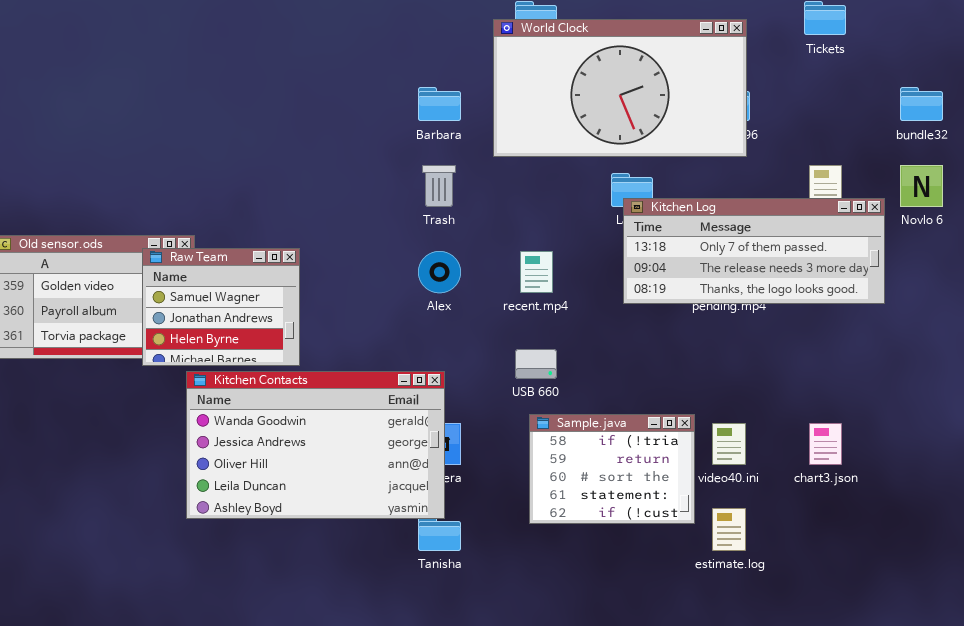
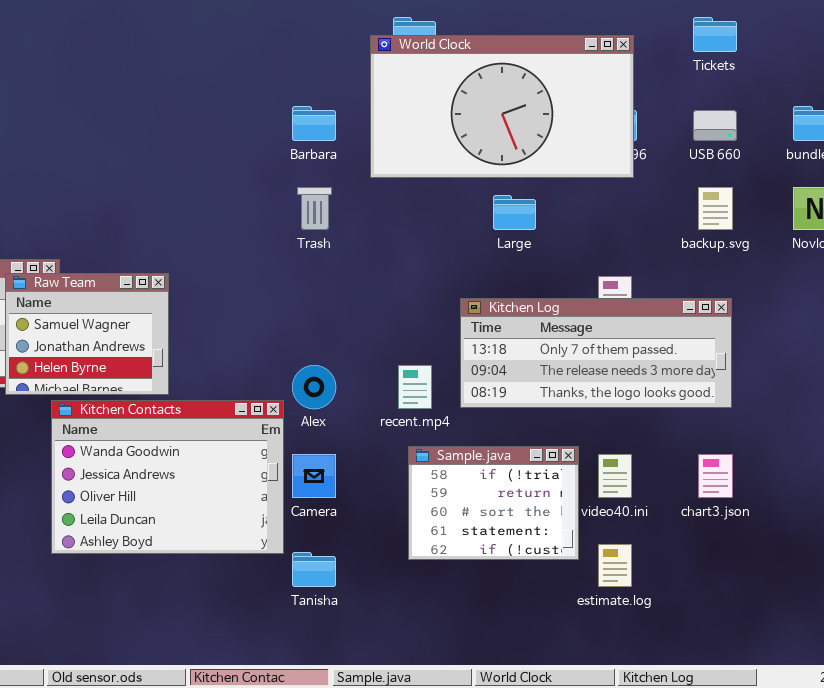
Kitchen Log: [623,198,885,304] -> [460,298,732,408], moved
Alex: [418,251,461,293] -> [292,365,336,409], moved
recent.mp4: [520,251,553,293] -> [398,365,432,409], moved
USB 660: [515,349,557,379] -> [693,110,737,141], moved
Kitchen Contacts: [186,371,445,519] -> [51,400,284,554], resized

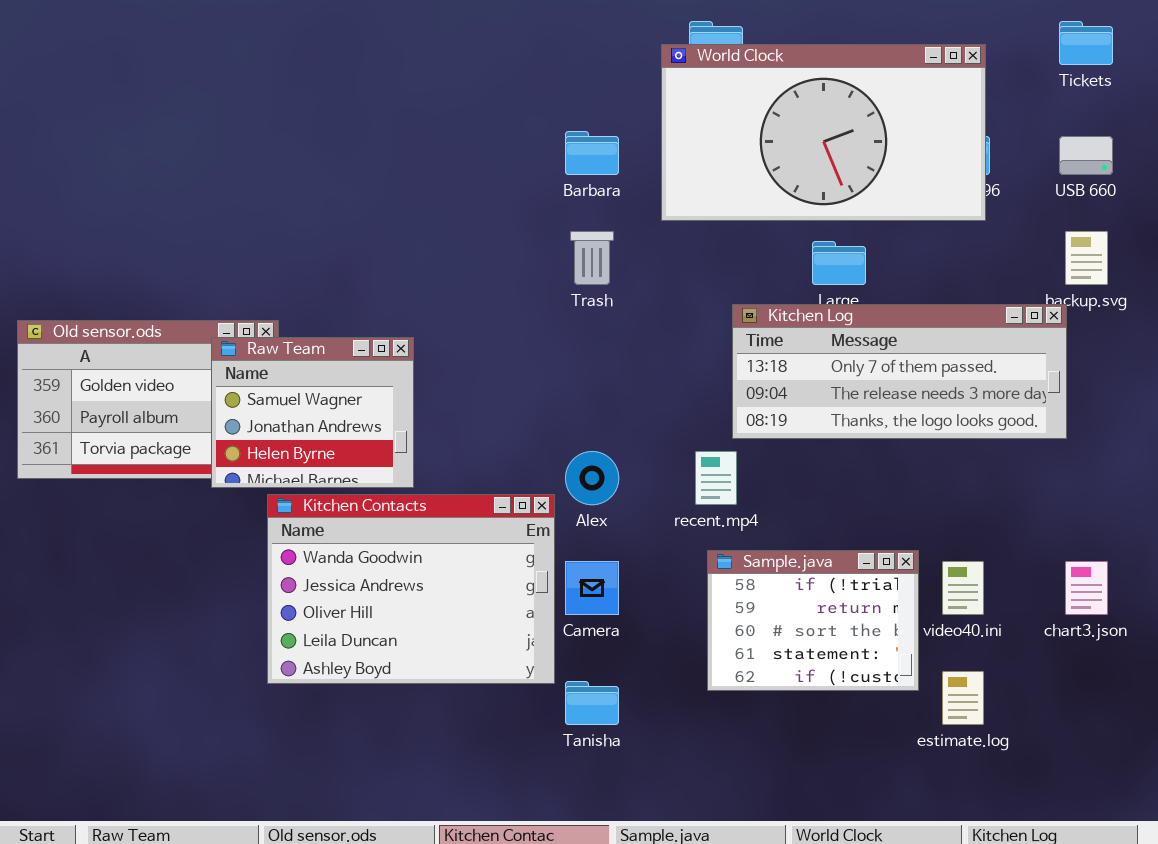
Kitchen Log: [460,298,732,408] -> [732,304,1067,439], moved

